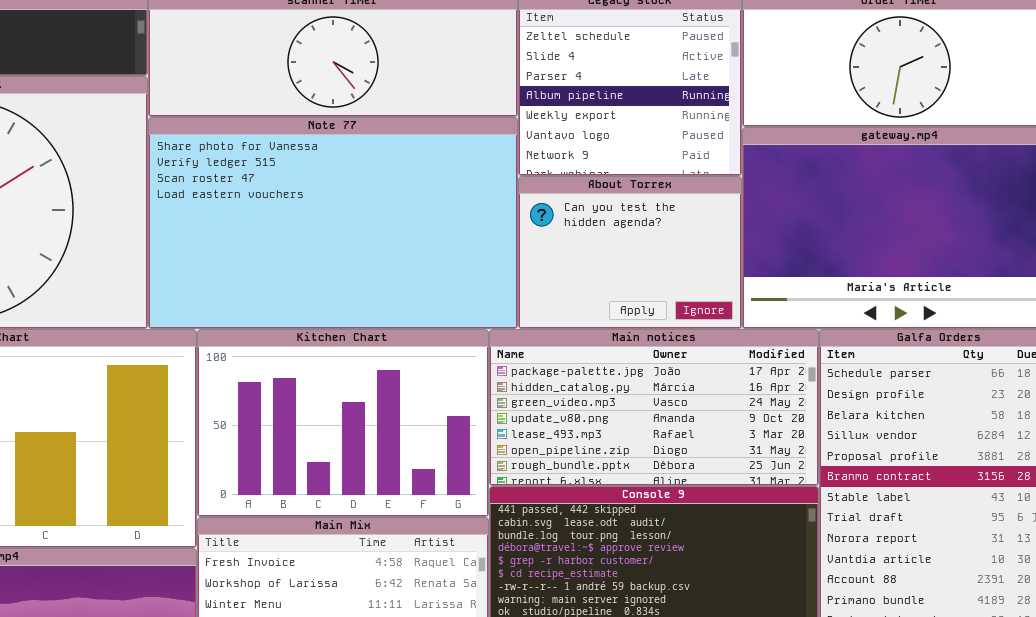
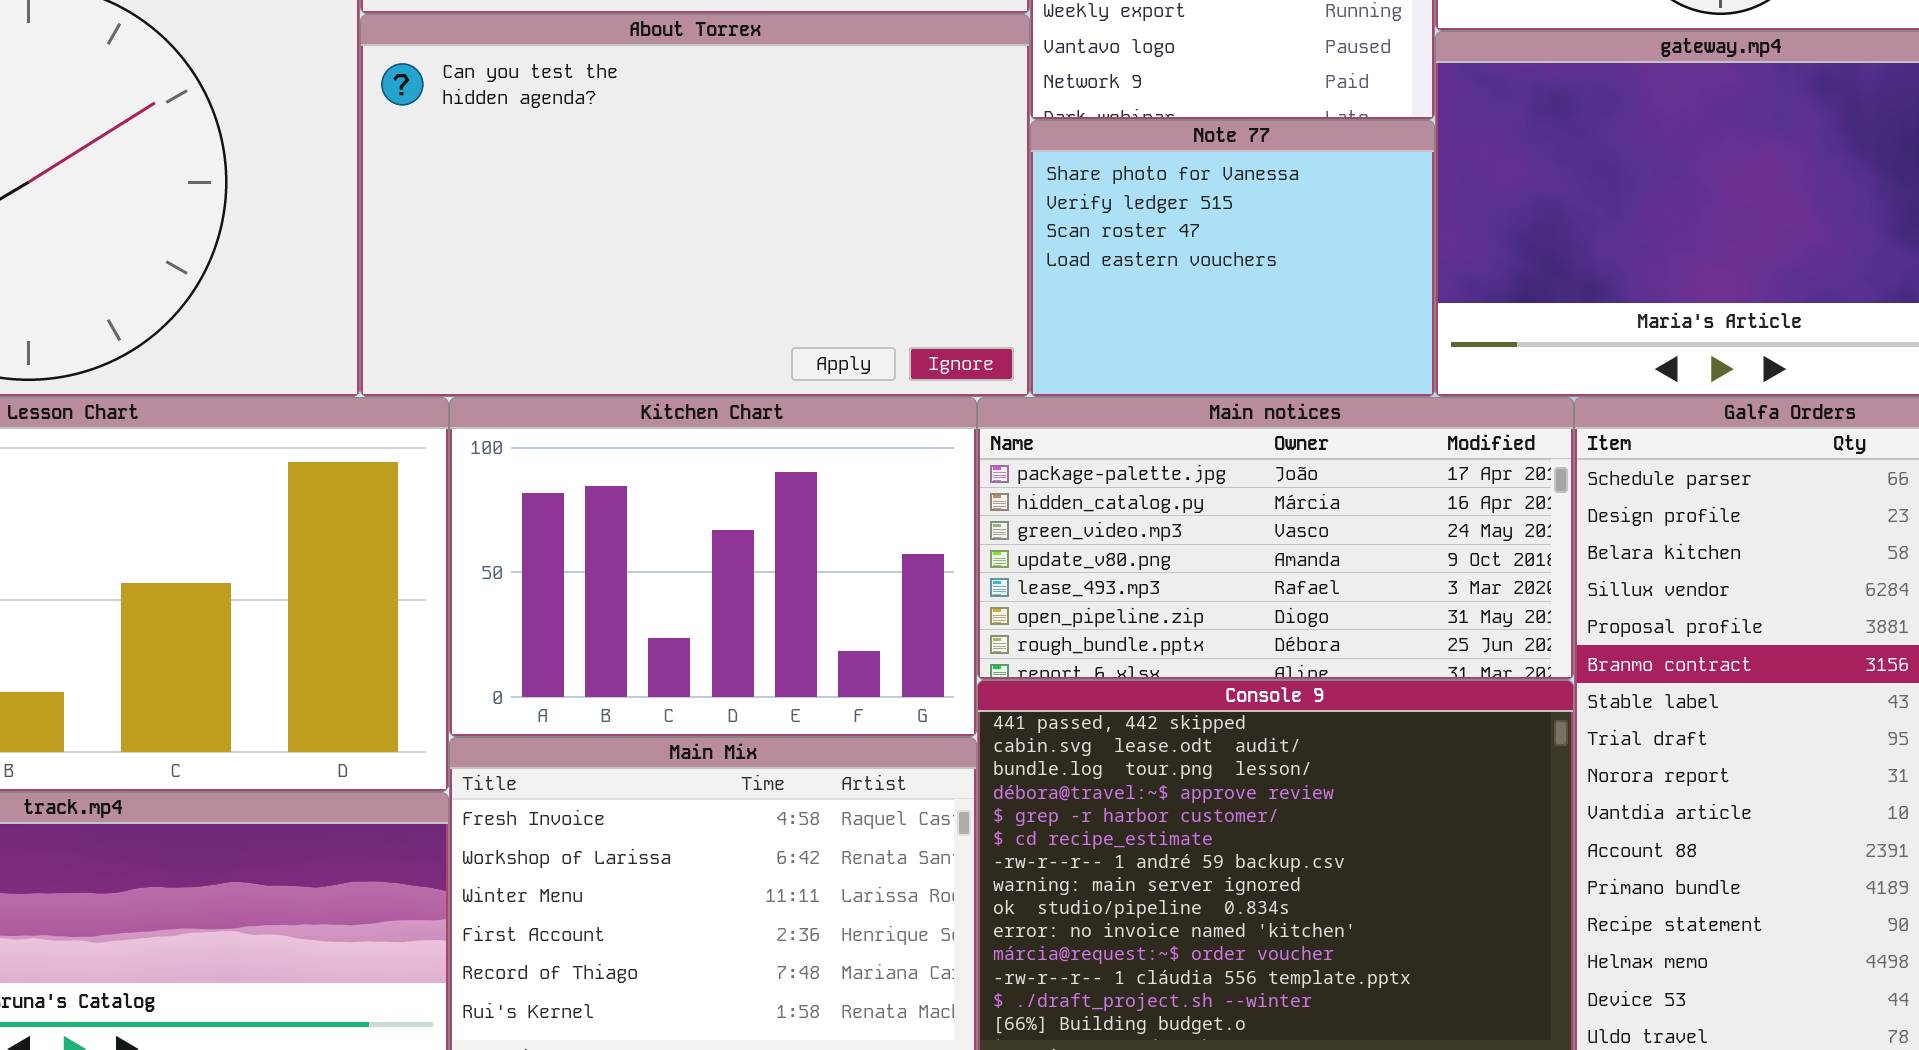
Note 77: [148,117,518,329] -> [1030,120,1435,397], moved, resized
About Torrex: [518,176,742,329] -> [360,14,1030,397], moved, resized

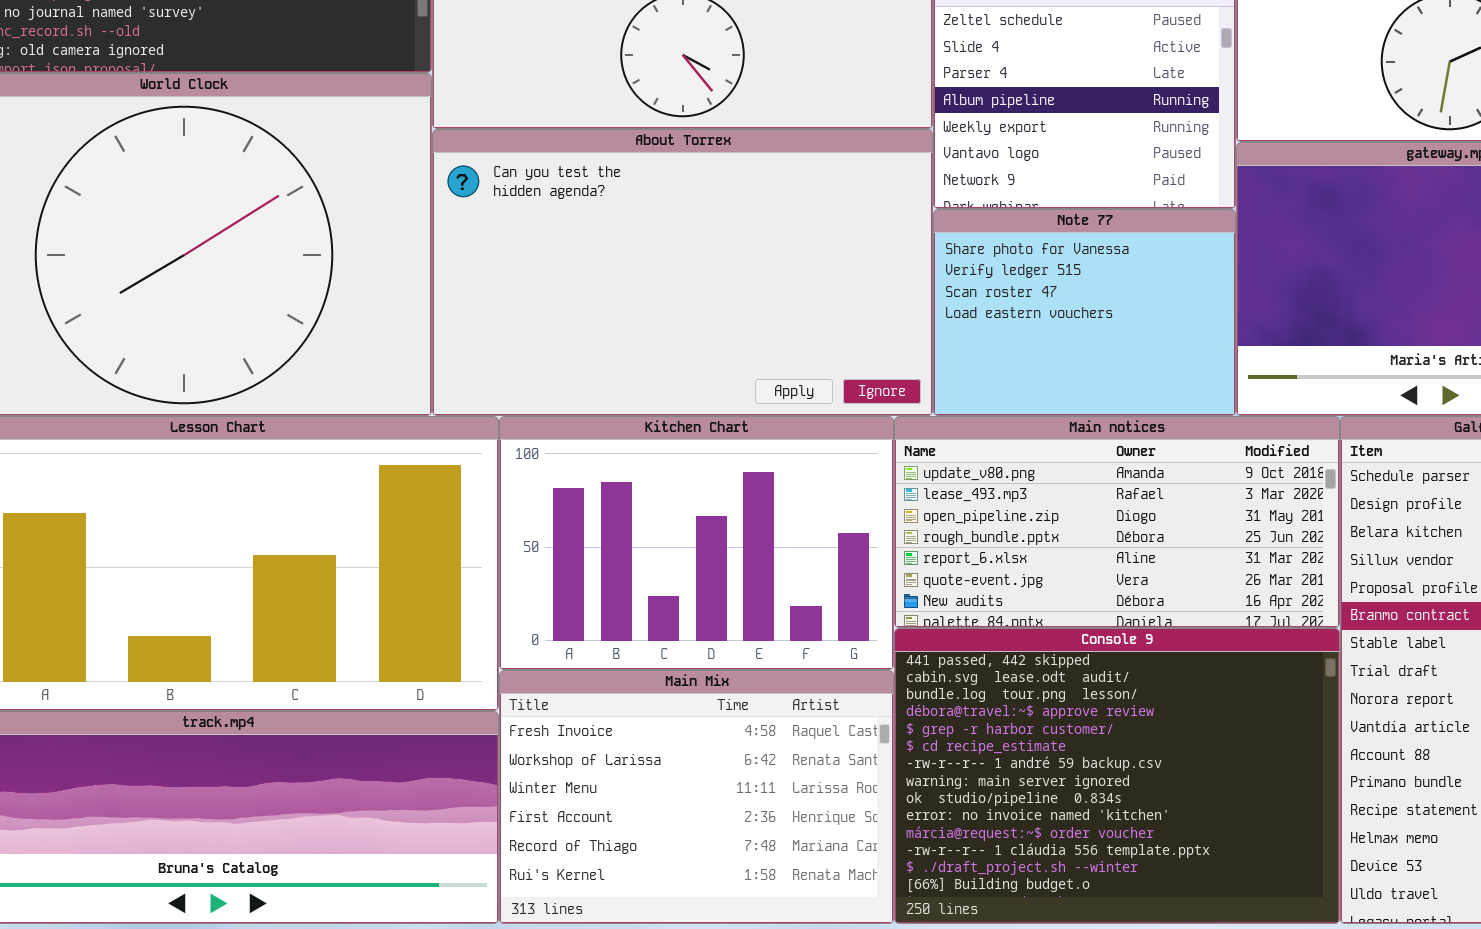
Main notices: [977,397,1574,680] -> [894,416,1340,628], scrolled down 3 rows

